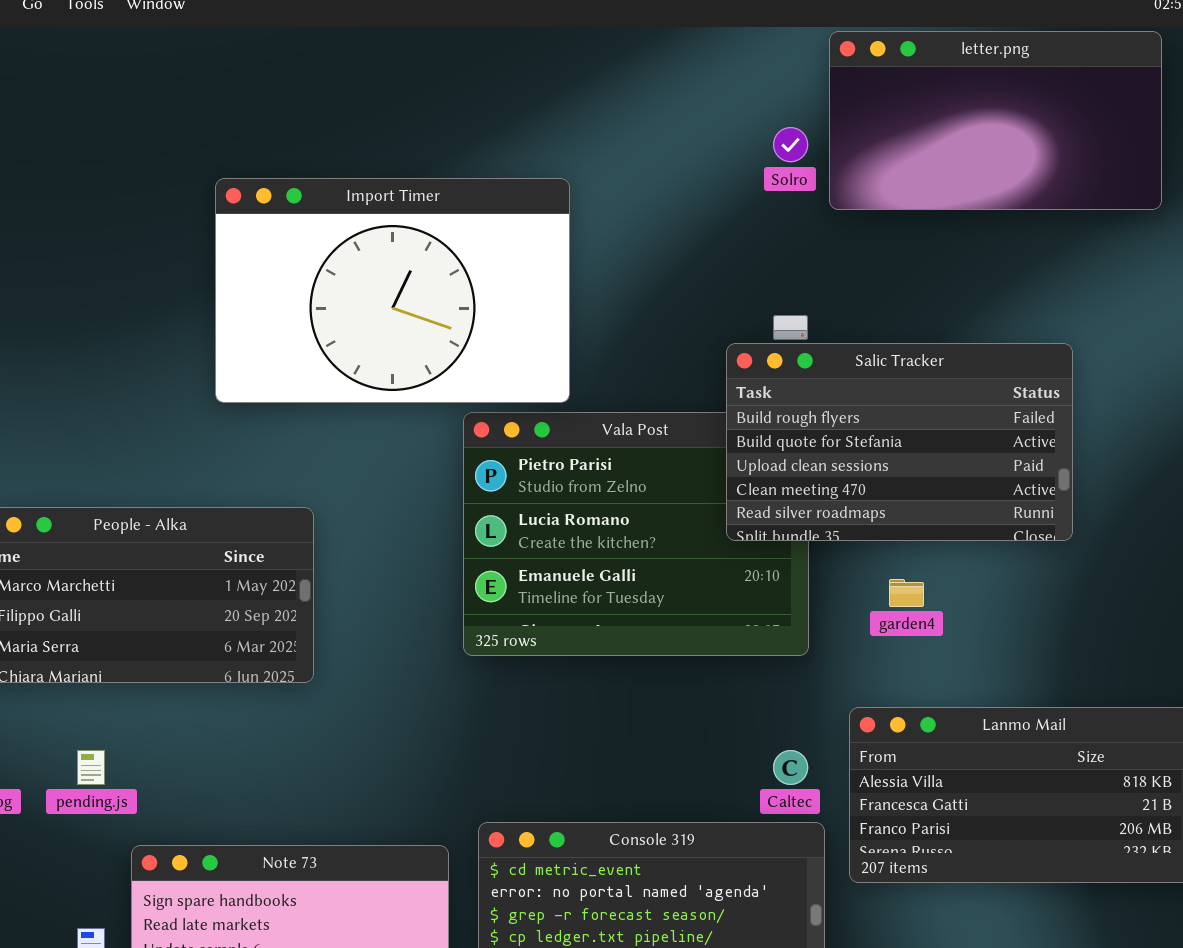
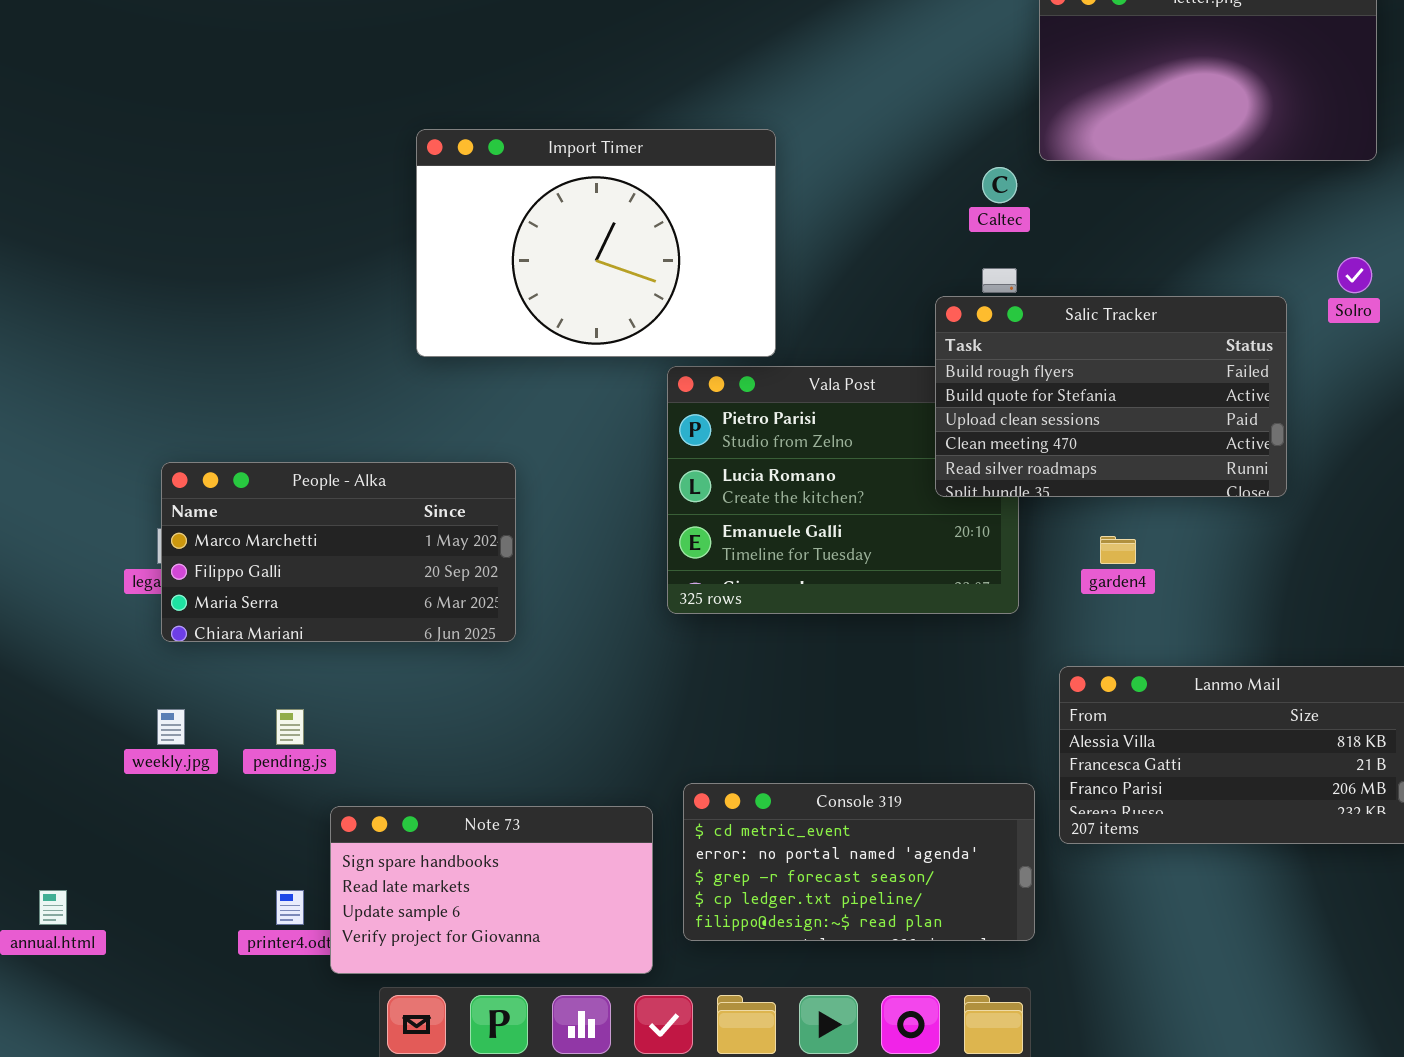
Solro: [773,127,808,162] -> [1337,257,1372,293], moved
Caltec: [773,750,808,785] -> [982,167,1017,203], moved

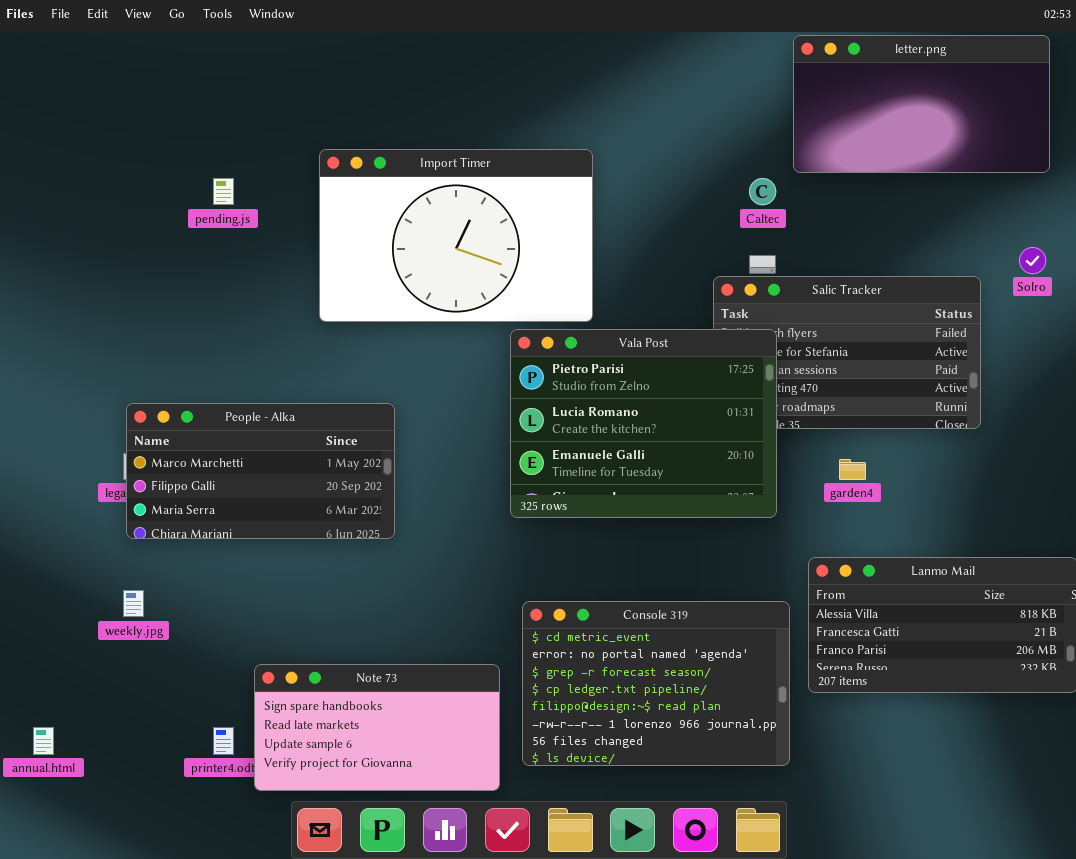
Vala Post: [667,366,1019,614] -> [510,329,777,518], raised
pending.js: [276,709,304,745] -> [213,178,234,205], moved
Console 319: [683,783,1035,941] -> [522,601,790,766], resized

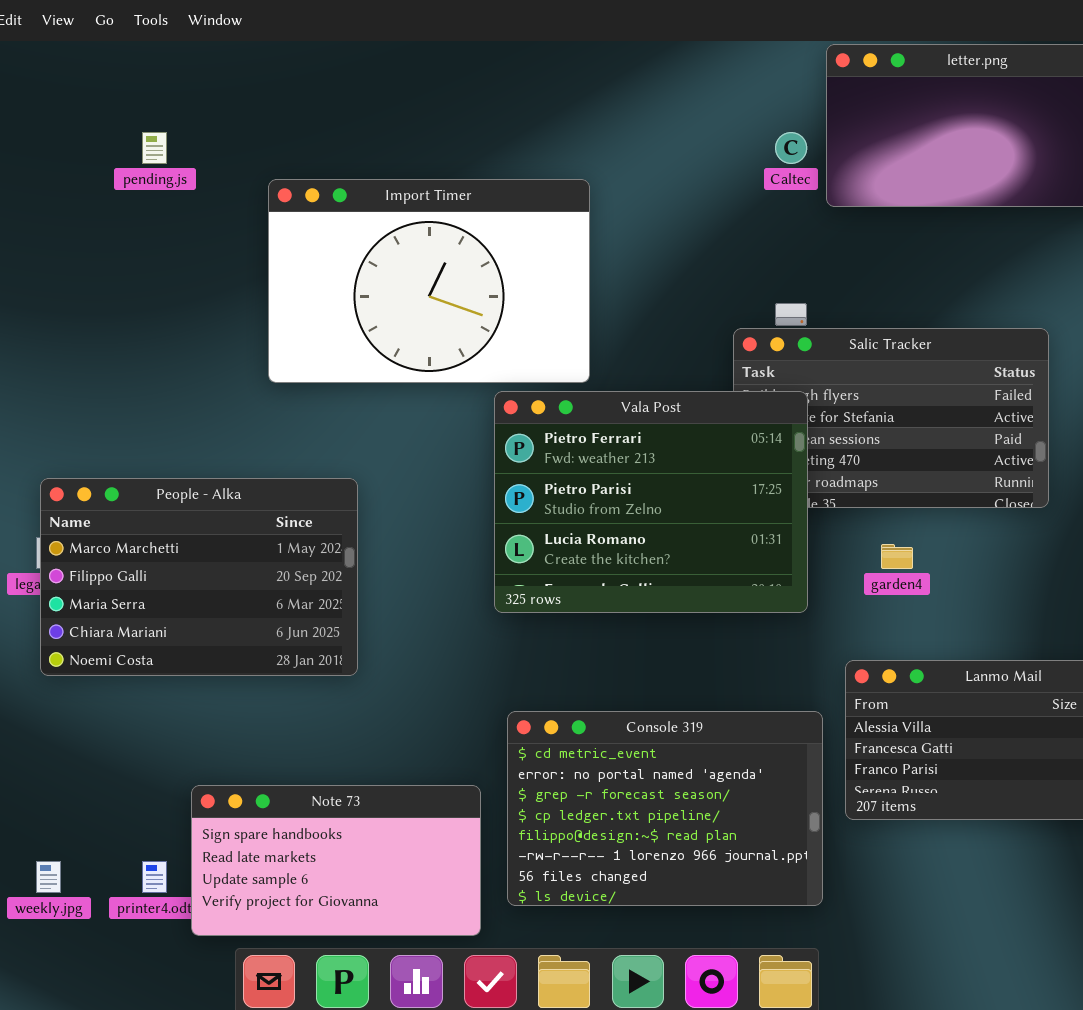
pending.js: [213,178,234,205] -> [142,132,167,164], moved
Caltec: [749,178,776,205] -> [775,132,807,164], moved
Vala Post: [510,329,777,518] -> [494,391,808,613], scrolled up 1 row
People - Alka: [126,403,395,539] -> [40,478,358,676], resized
weekly.jpg: [123,590,144,617] -> [36,861,61,893], moved

